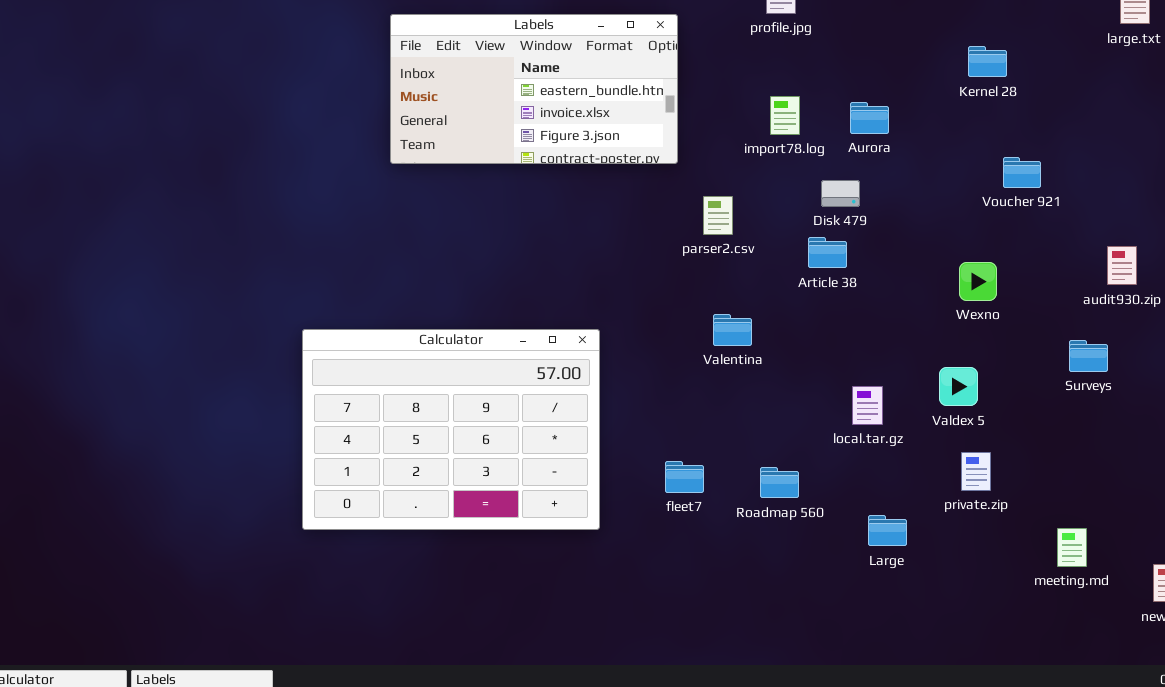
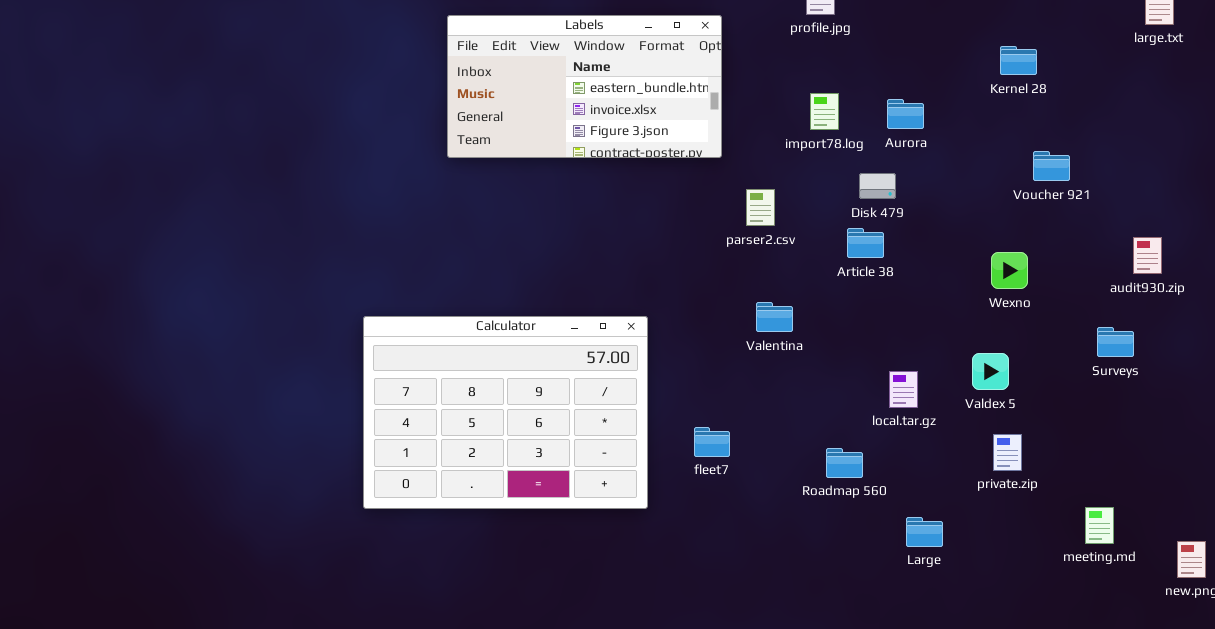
fleet7: [665,461,704,493] -> [694,427,730,457], moved
Roadmap 560: [760,467,799,498] -> [826,448,863,478], moved
Large: [868,515,907,546] -> [906,517,943,547], moved

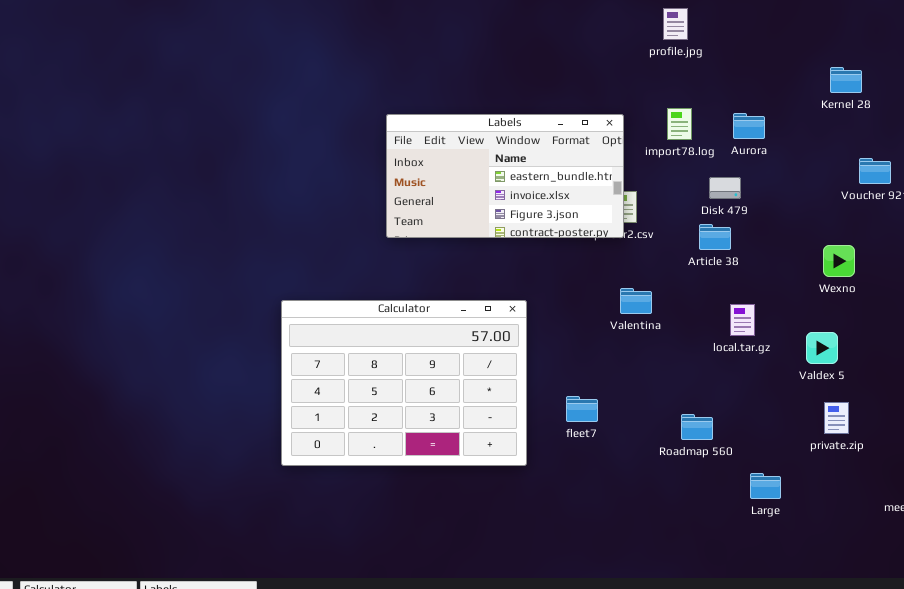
Labels: [447,15,722,158] -> [386,114,624,238], moved
local.tar.gz: [889,371,918,408] -> [730,304,755,336], moved

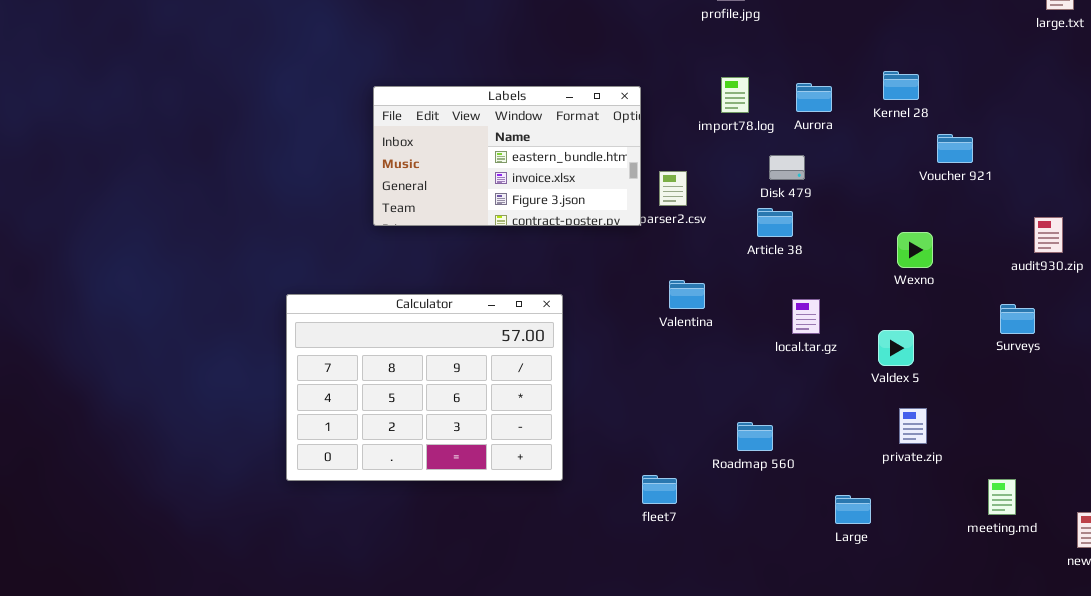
Kernel 28: [830,67,862,93] -> [883,71,919,100], moved
Labels: [386,114,624,238] -> [373,86,641,226], moved
fleet7: [566,396,598,422] -> [642,475,677,504], moved
Large: [750,473,781,499] -> [835,495,871,524], moved

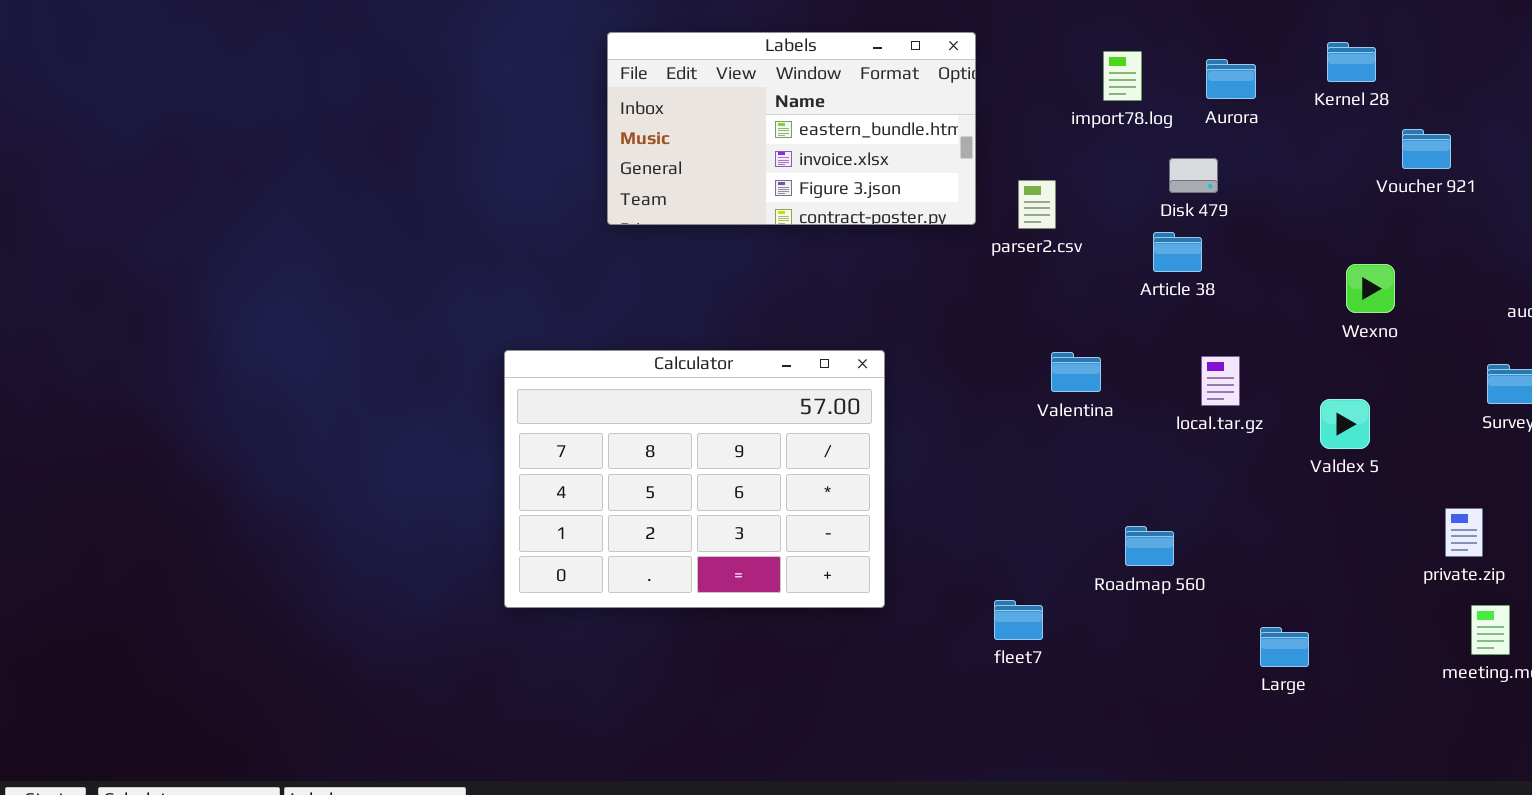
Labels: [373,86,641,226] -> [607,32,976,225], moved
Valentina: [669,280,705,309] -> [1051,352,1101,392], moved
private.zip: [899,408,927,444] -> [1445,508,1483,557], moved

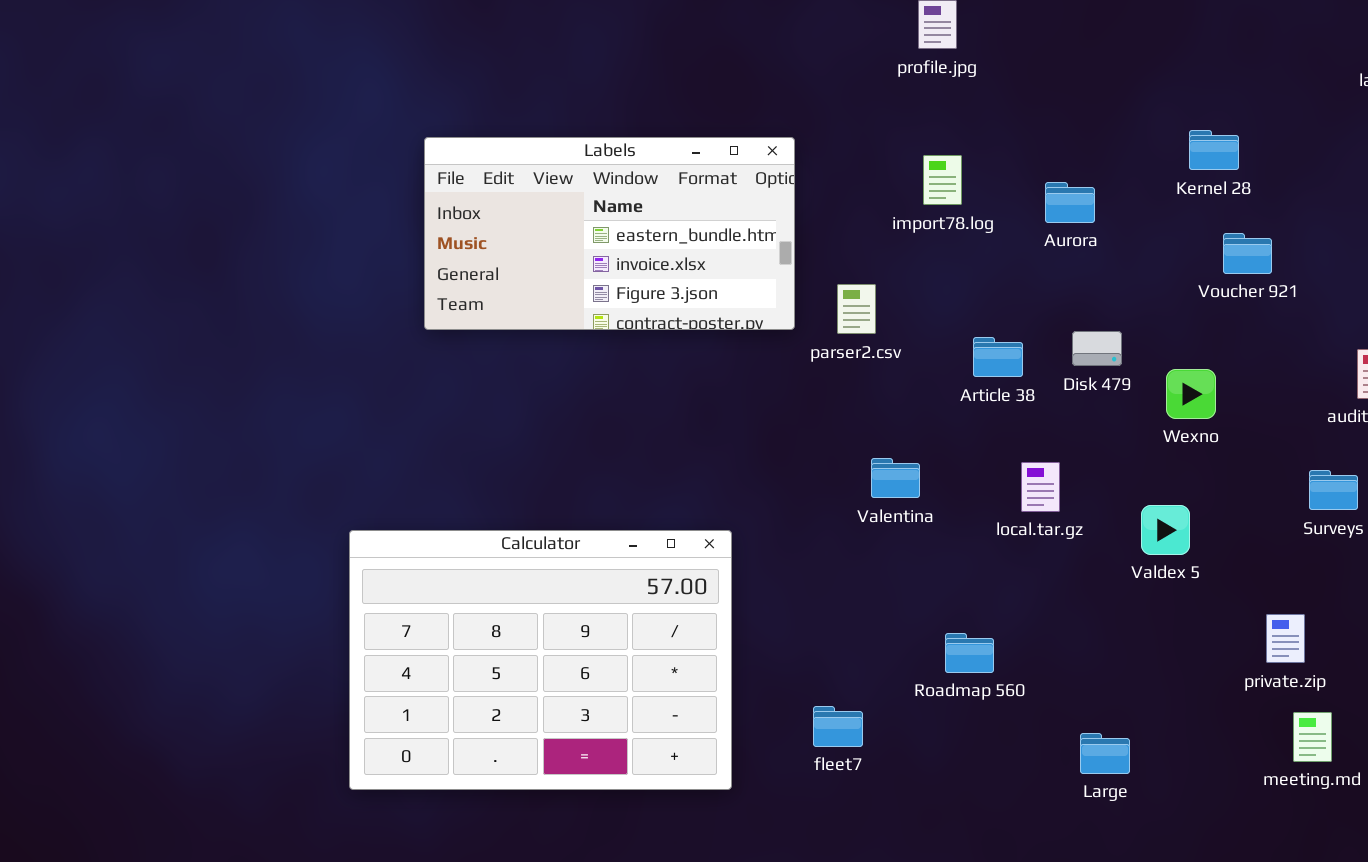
Kernel 28: [1327,42,1376,82] -> [1189,130,1239,170], moved
Aurora: [1206,59,1256,99] -> [1045,182,1095,223], moved
Disk 479: [1169,158,1218,193] -> [1072,331,1122,366], moved
Calculator: [504,350,885,608] -> [349,530,732,790], moved

